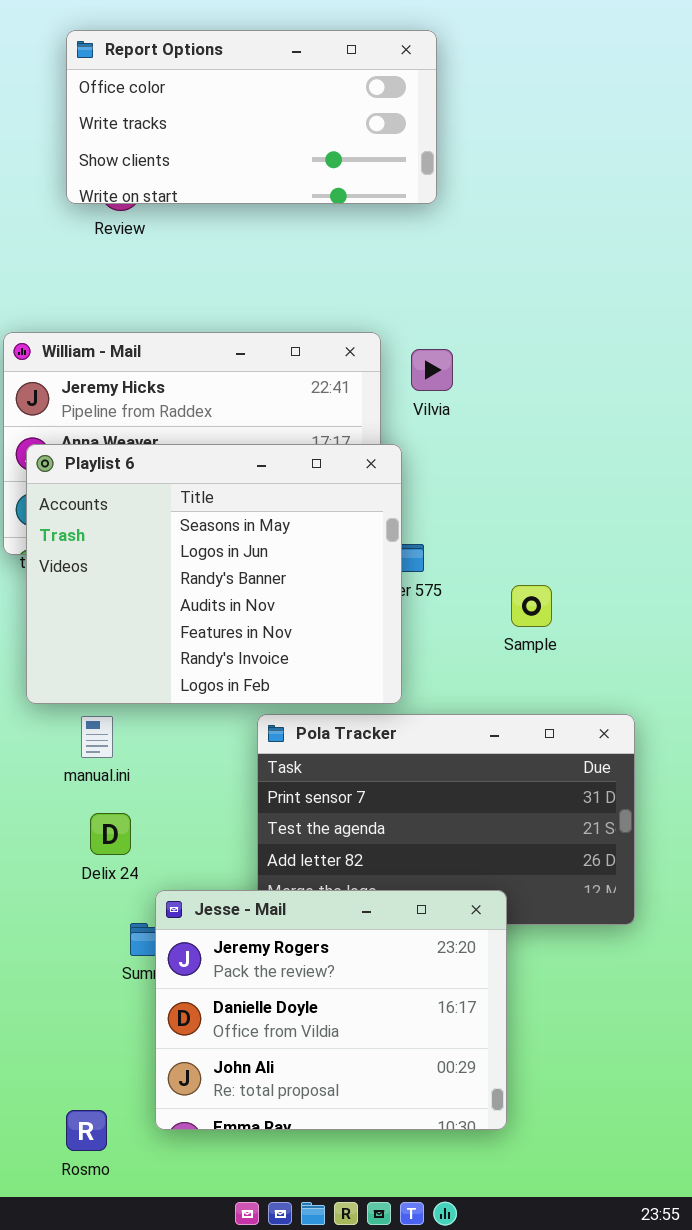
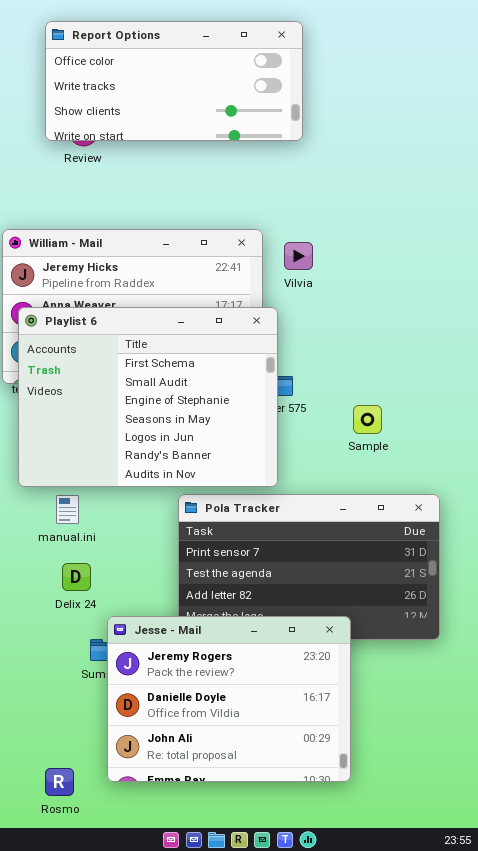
Playlist 6: [26,444,402,704] -> [18,307,278,487], scrolled up 3 rows

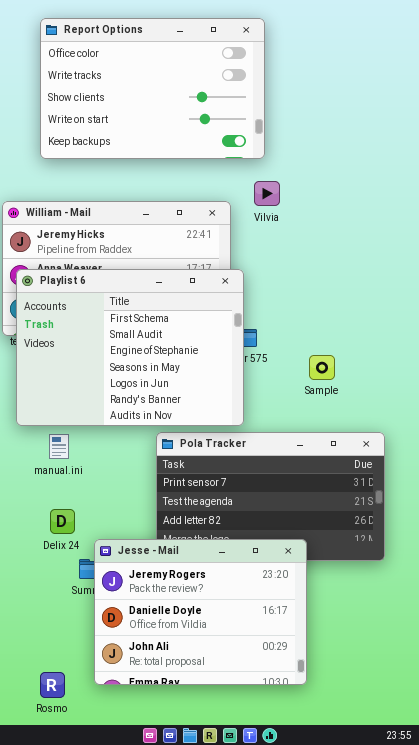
Report Options: [45,21,303,141] -> [40,18,265,159], resized
Vilvia: [284,242,313,270] -> [254,181,280,206], moved
Delix 24: [62,563,91,591] -> [50,509,75,534], moved

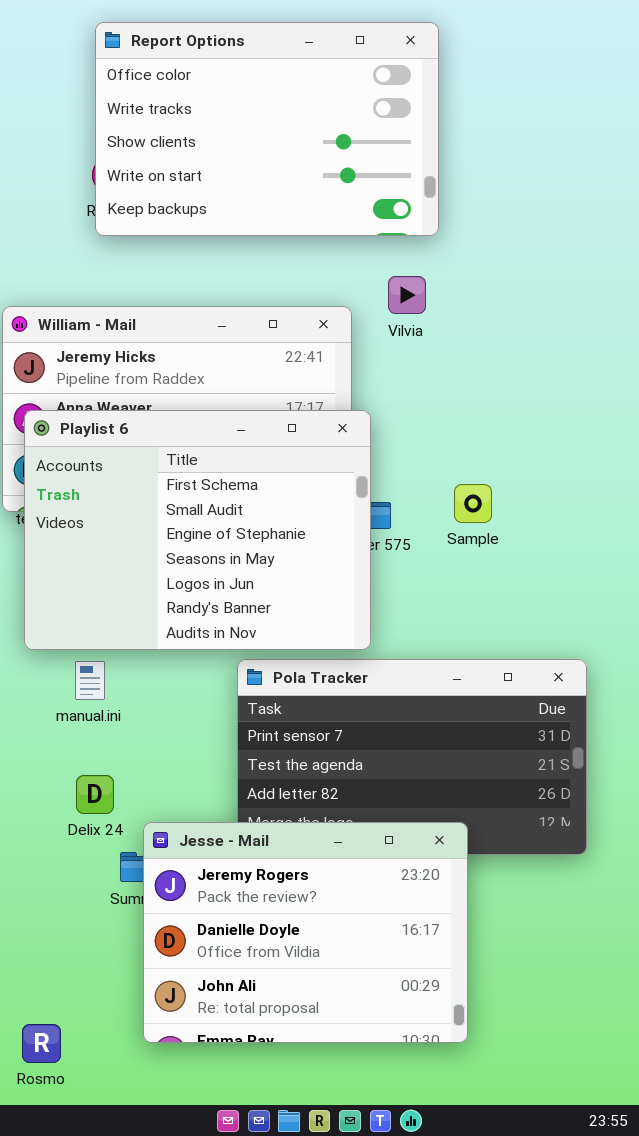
Report Options: [40,18,265,159] -> [95,22,439,236], moved
Sample: [309,355,335,380] -> [454,484,492,523], moved
Rosmo: [40,672,65,698] -> [22,1024,61,1063], moved

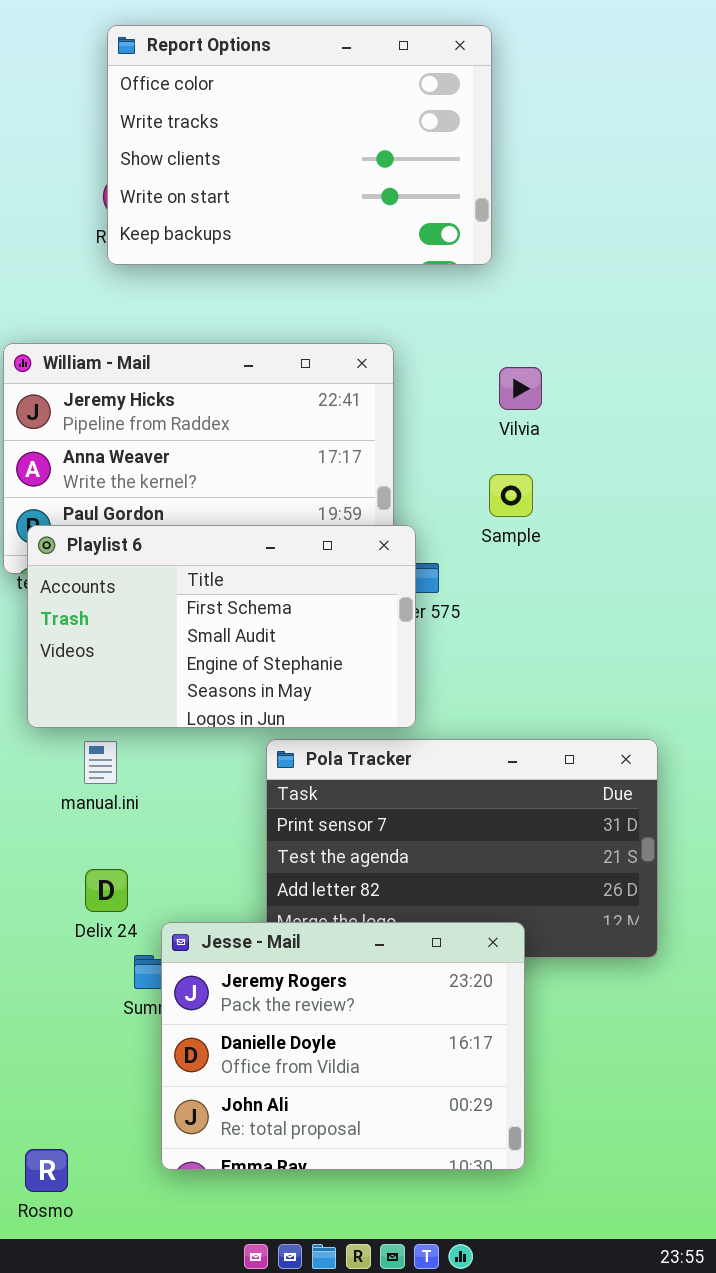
Vilvia: [388,276,426,314] -> [499,367,542,410], moved
Playlist 6: [24,410,371,650] -> [27,525,416,728], resized
Sample: [454,484,492,523] -> [489,474,533,517], moved

